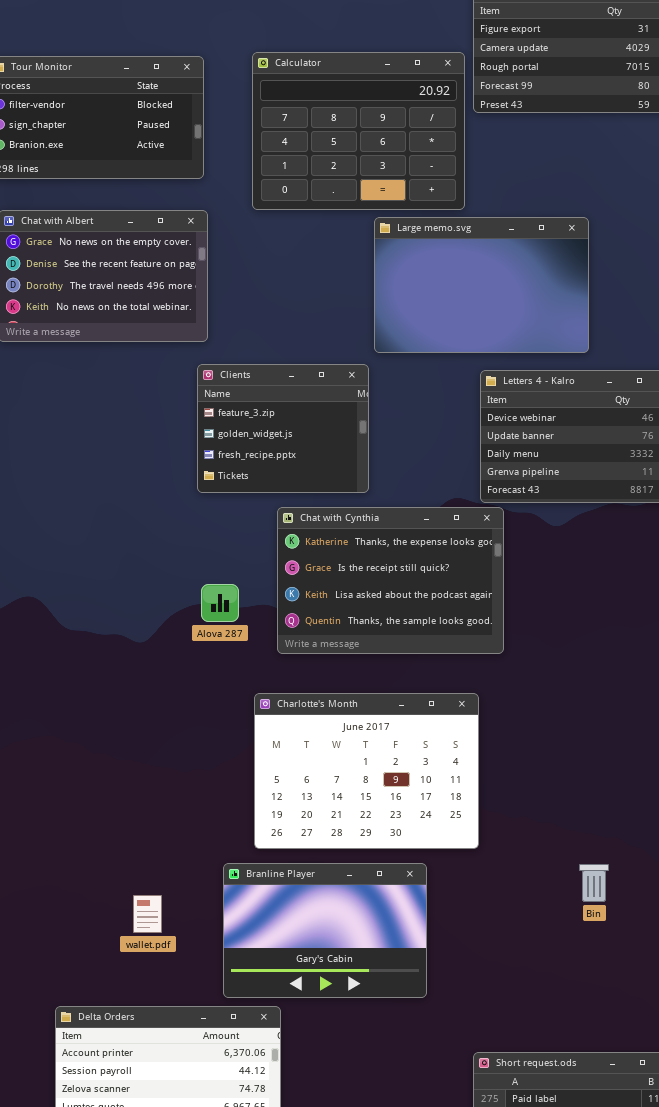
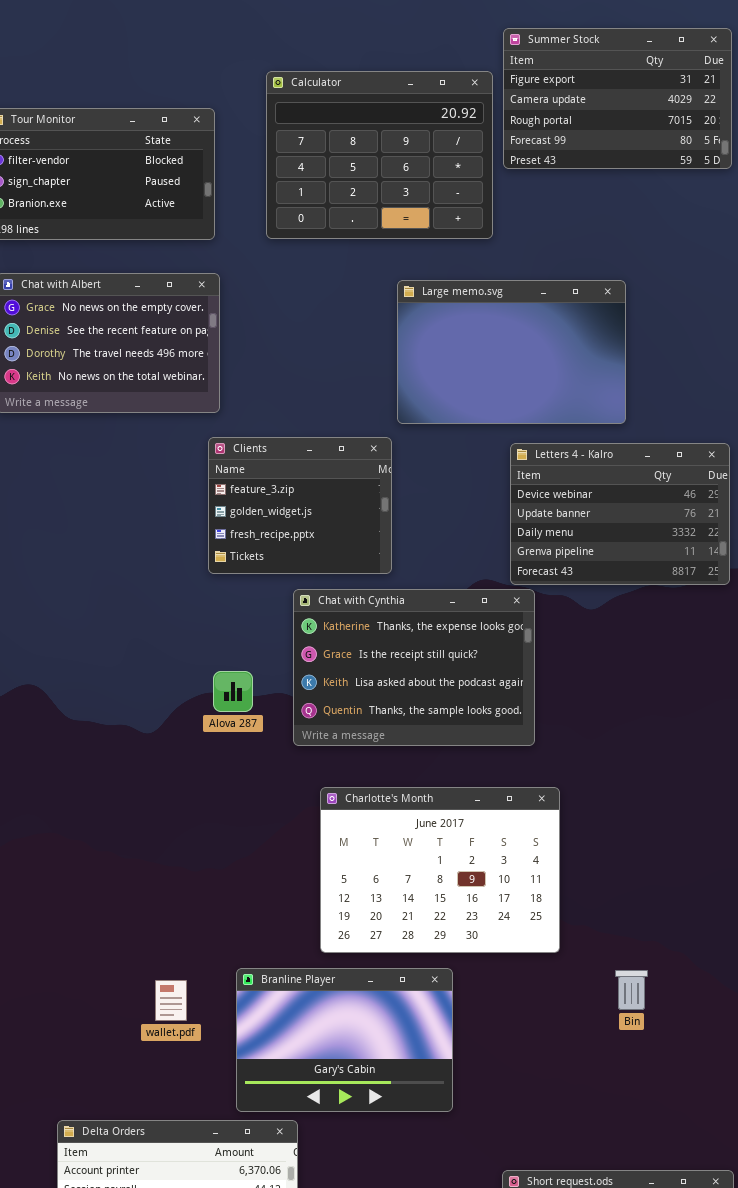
Calculator: [252,52,465,210] -> [266,71,493,239], moved
Charlotte's Month: [254,693,479,849] -> [320,787,560,953], moved
wallet.pdf: [133,895,162,933] -> [155,980,187,1021], moved

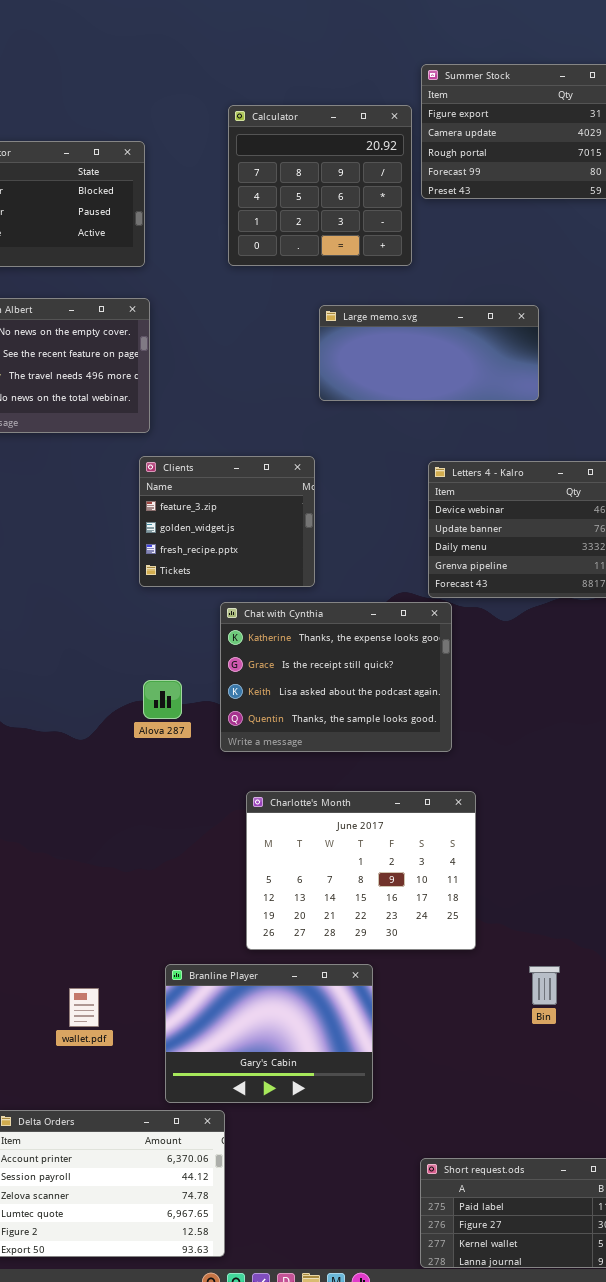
Calculator: [266,71,493,239] -> [228,105,412,266], resized
Large memo.svg: [397,280,626,424] -> [319,305,539,401], resized
wallet.pdf: [155,980,187,1021] -> [69,988,99,1027], moved

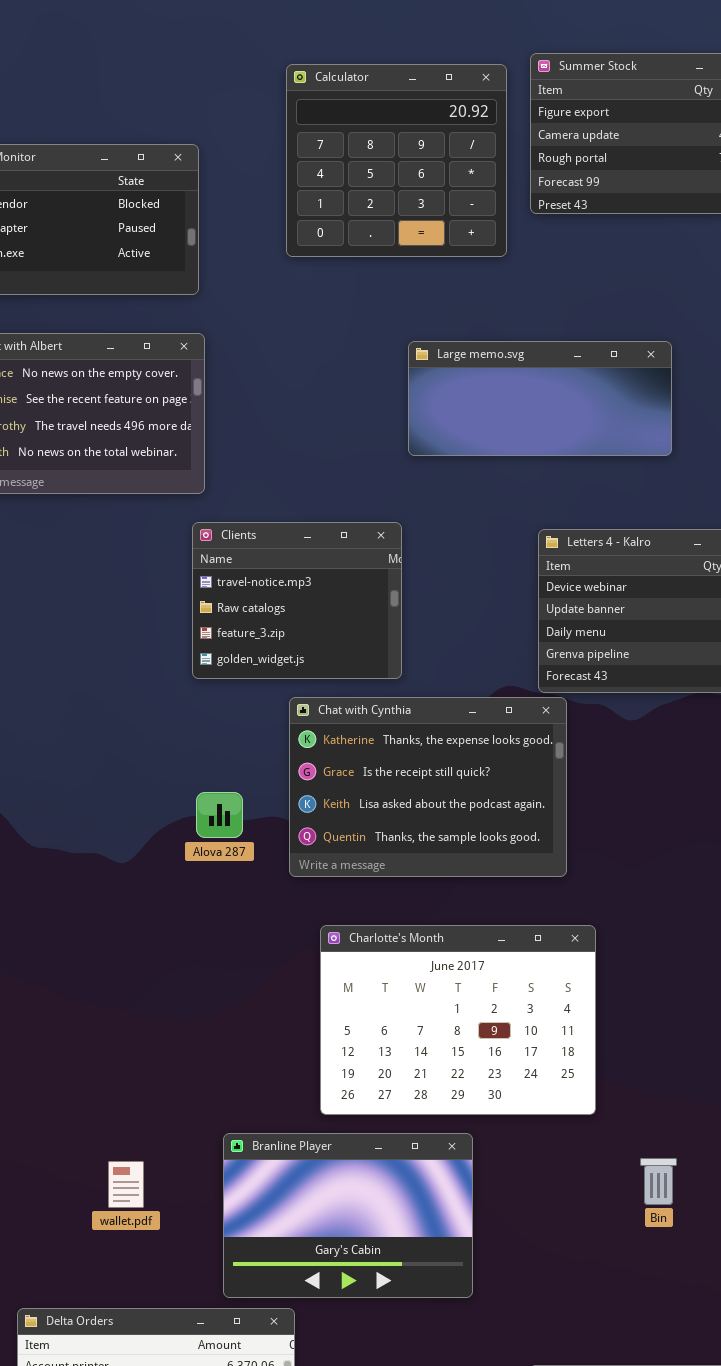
Calculator: [228,105,412,266] -> [286,64,507,257], moved
Clients: [139,456,315,587] -> [192,522,402,679], scrolled up 2 rows
Bin: [529,966,560,1005] -> [640,1158,677,1205], moved

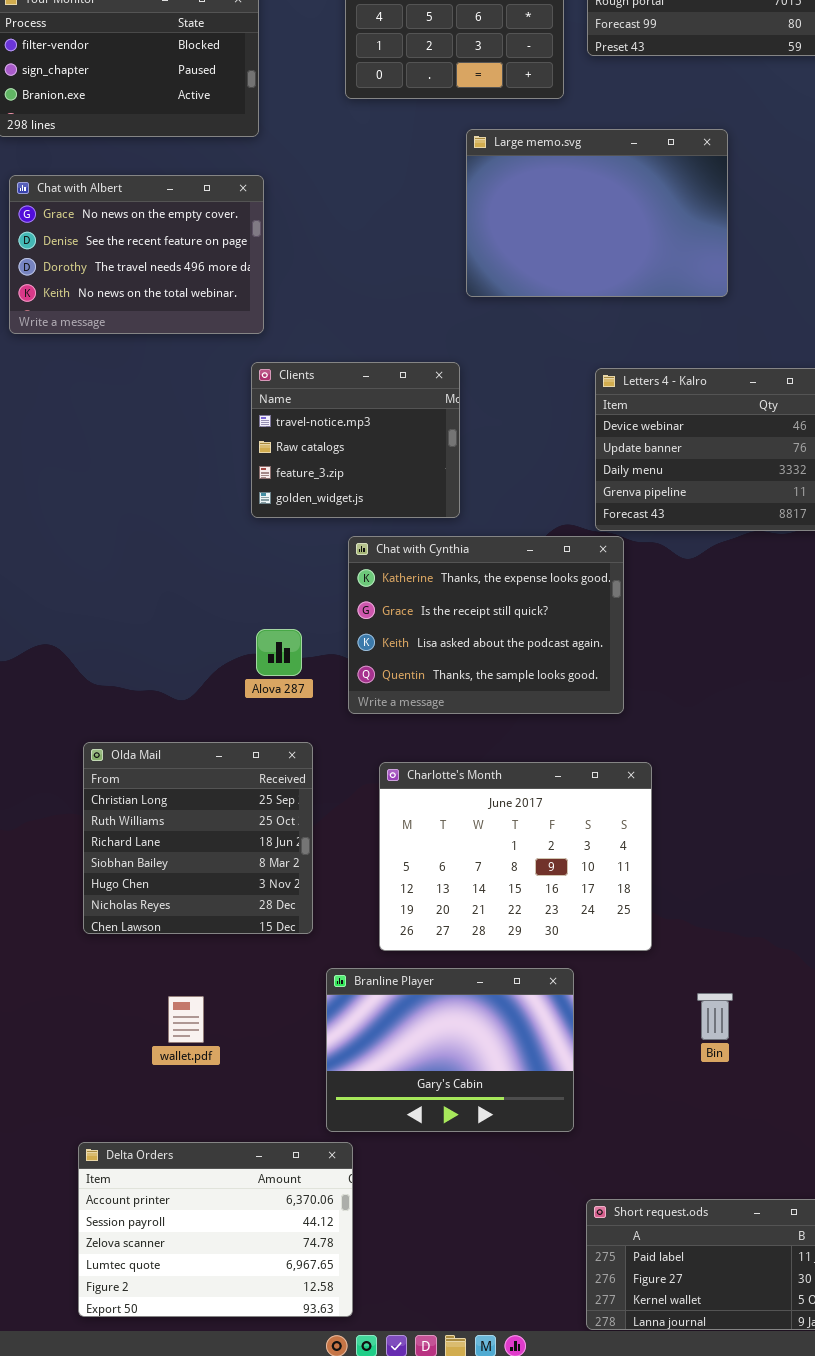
Large memo.svg: [408,341,672,456] -> [466,129,728,297], resized
Olda Mail: none -> [83,742,313,934], opened
Branline Player: [223,1133,473,1298] -> [326,968,574,1132], moved

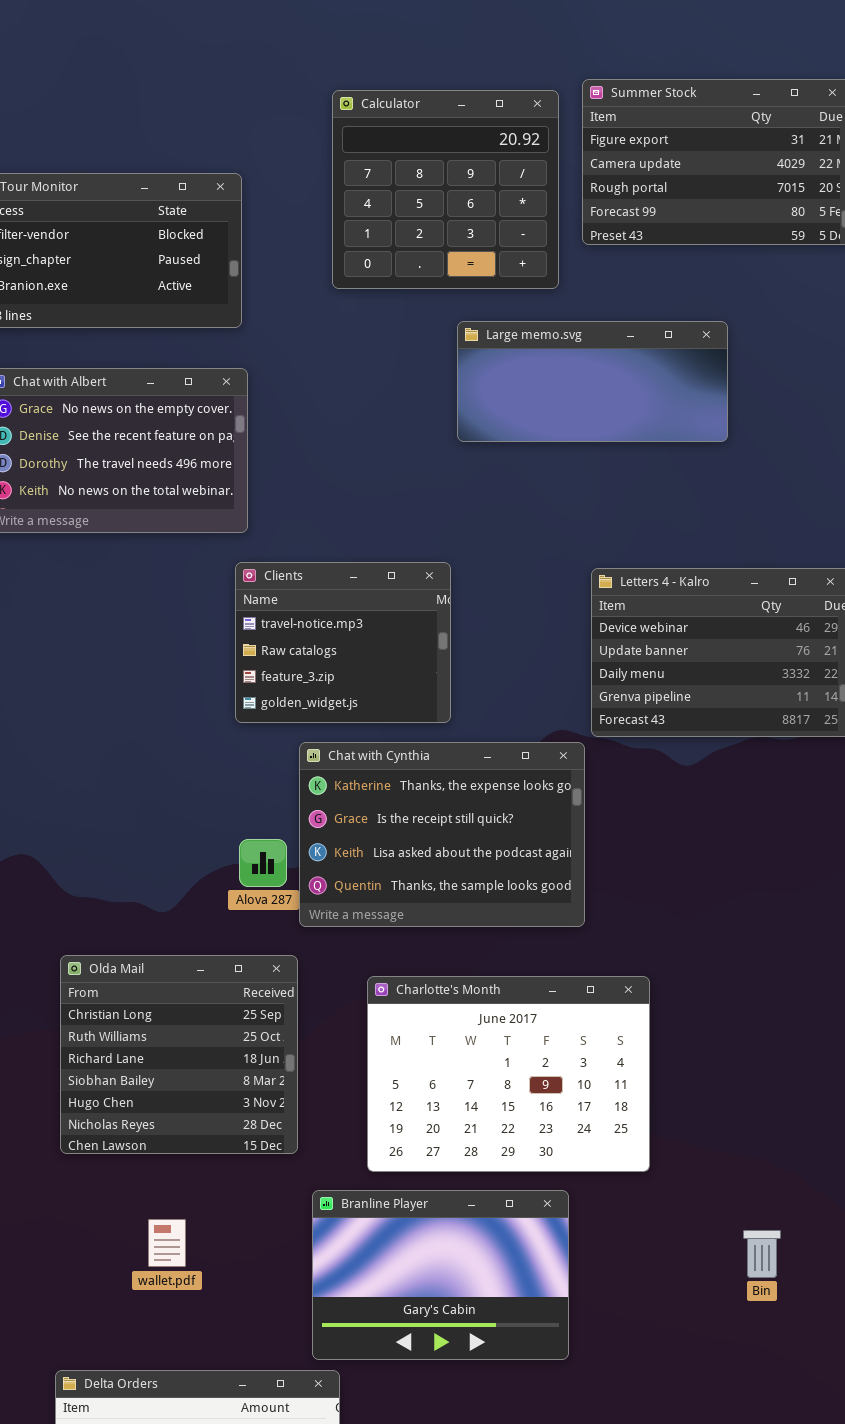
Large memo.svg: [466,129,728,297] -> [457,321,728,442], resized
Chat with Cynthia: [348,536,624,714] -> [299,742,585,927], moved
Bin: [697,993,733,1040] -> [743,1230,781,1278], moved

